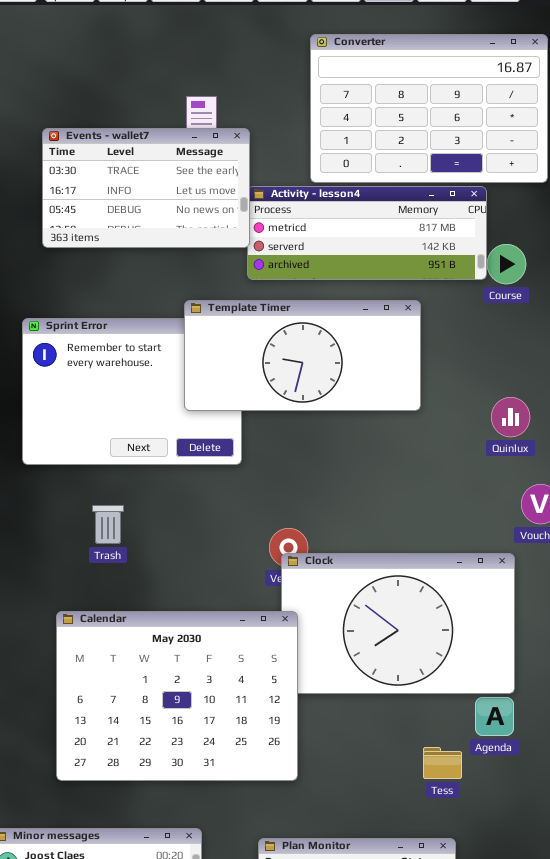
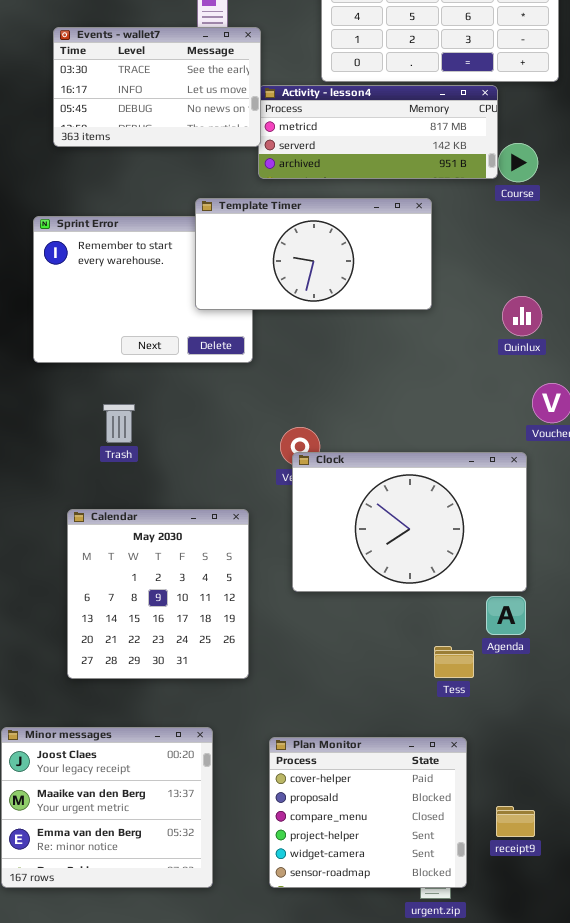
Calendar: [56,611,298,781] -> [67,509,249,679], resized

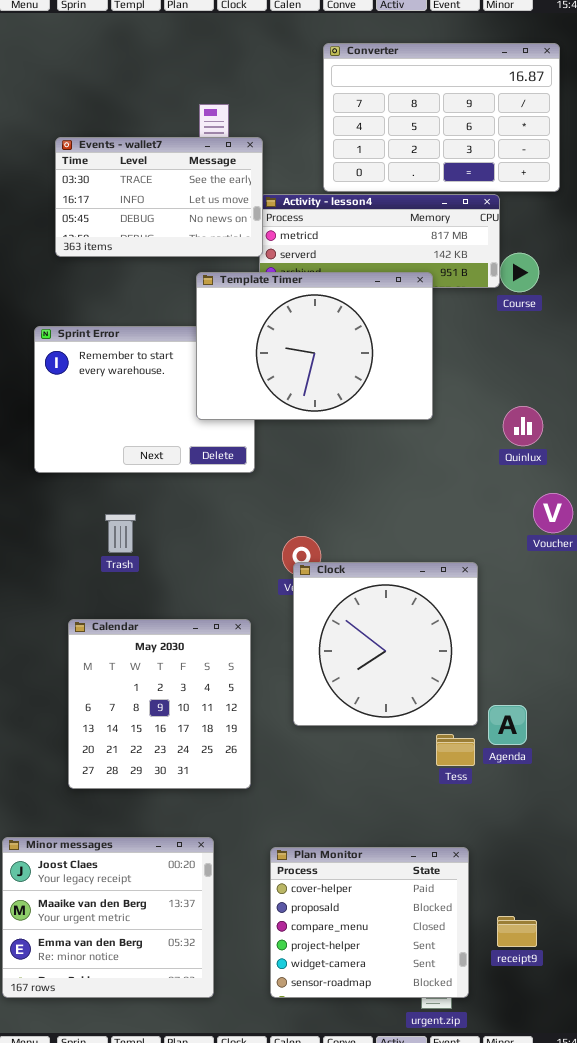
Template Timer: [195,198,432,310] -> [196,272,433,420], resized
Clock: [292,452,527,592] -> [293,562,478,726], resized
Tess: [434,646,474,678] -> [436,734,475,766], moved

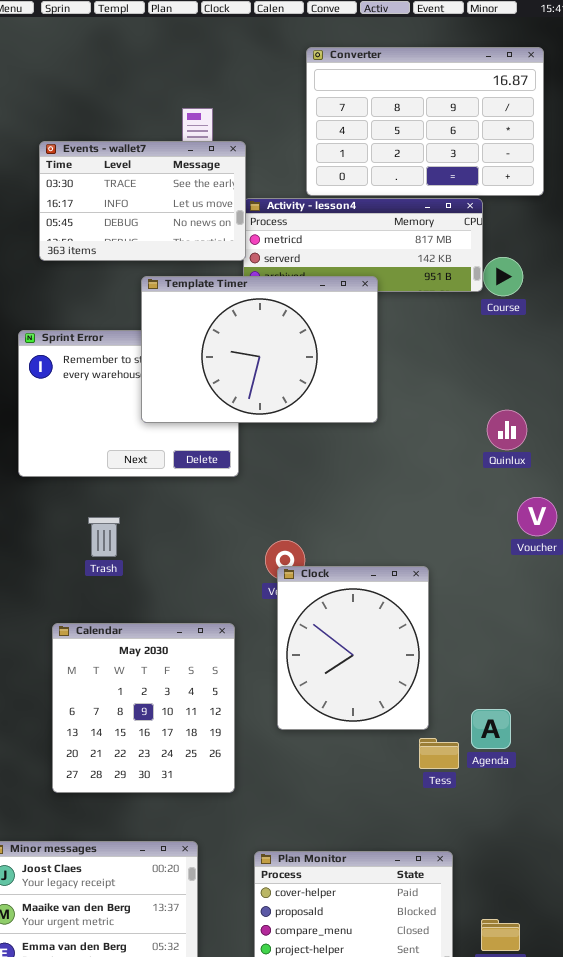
Template Timer: [196,272,433,420] -> [141,276,378,423], moved
Clock: [293,562,478,726] -> [277,566,429,730], resized

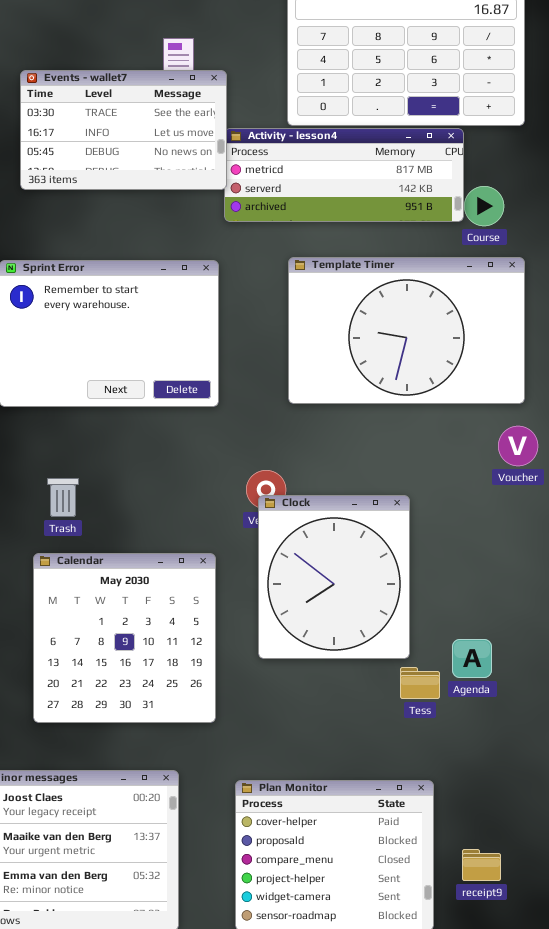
Template Timer: [141,276,378,423] -> [288,257,525,404], moved
Trash: [88,517,120,557] -> [47,478,79,517], moved

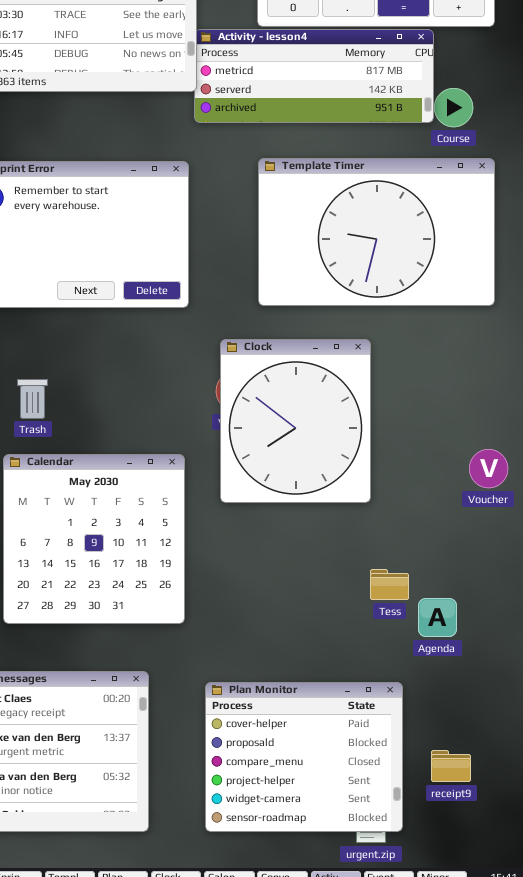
Voucher: [498,426,538,466] -> [469,449,508,488], moved
Clock: [258,495,410,659] -> [220,339,371,503], moved
Agenda: [452,639,492,678] -> [418,598,457,637], moved

